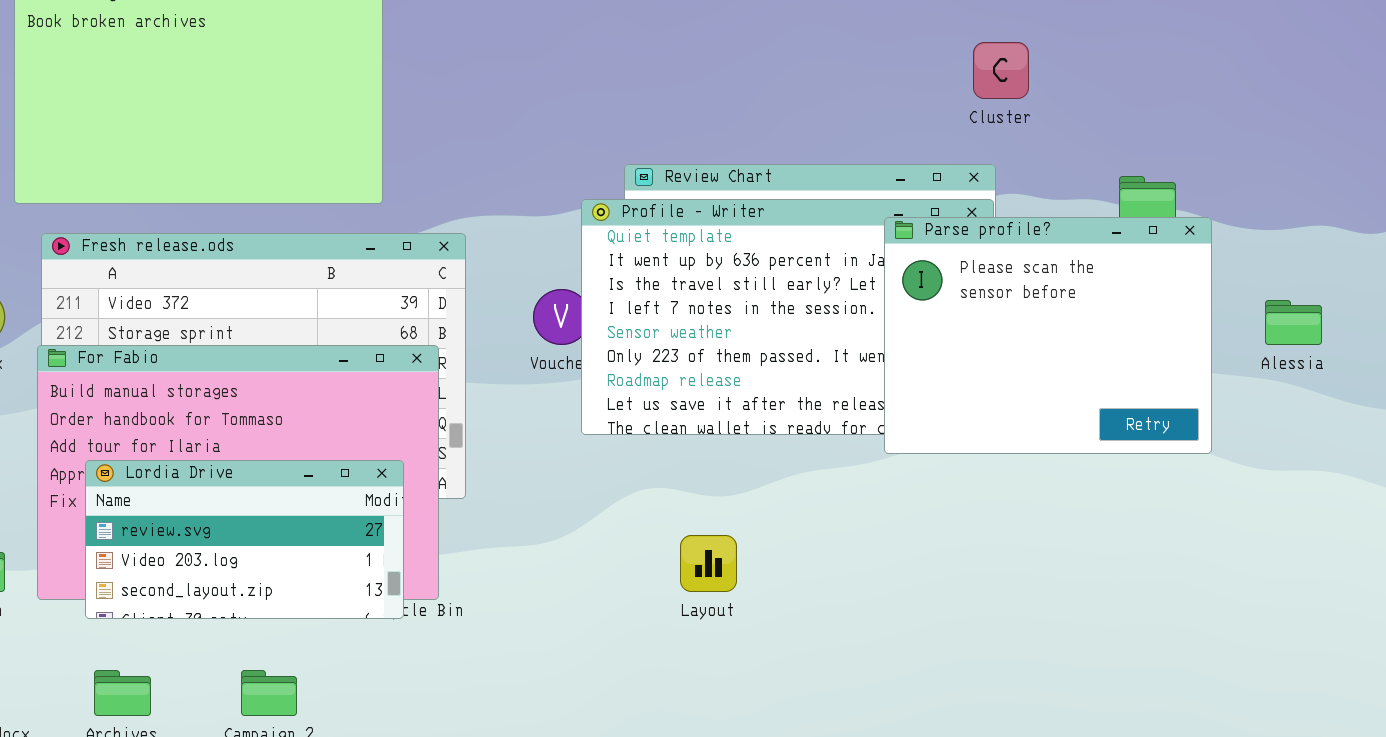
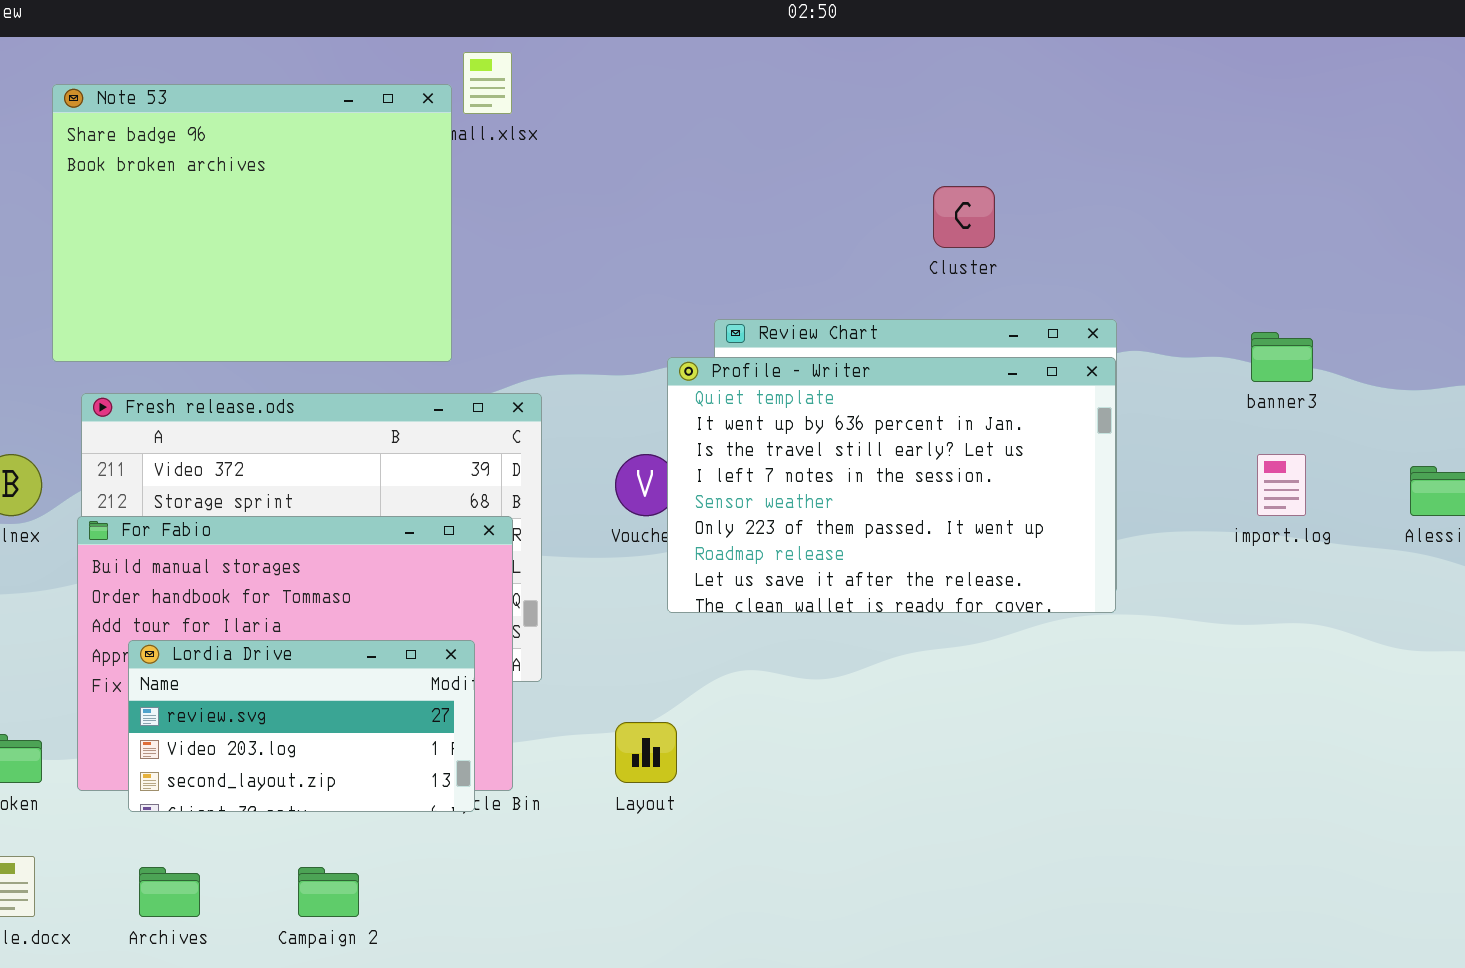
Cluster: [973,42,1029,99] -> [933,186,995,248], moved
Parse profile?: [884,217,1212,454] -> none, closed
Layout: [680,535,737,592] -> [615,722,677,783], moved

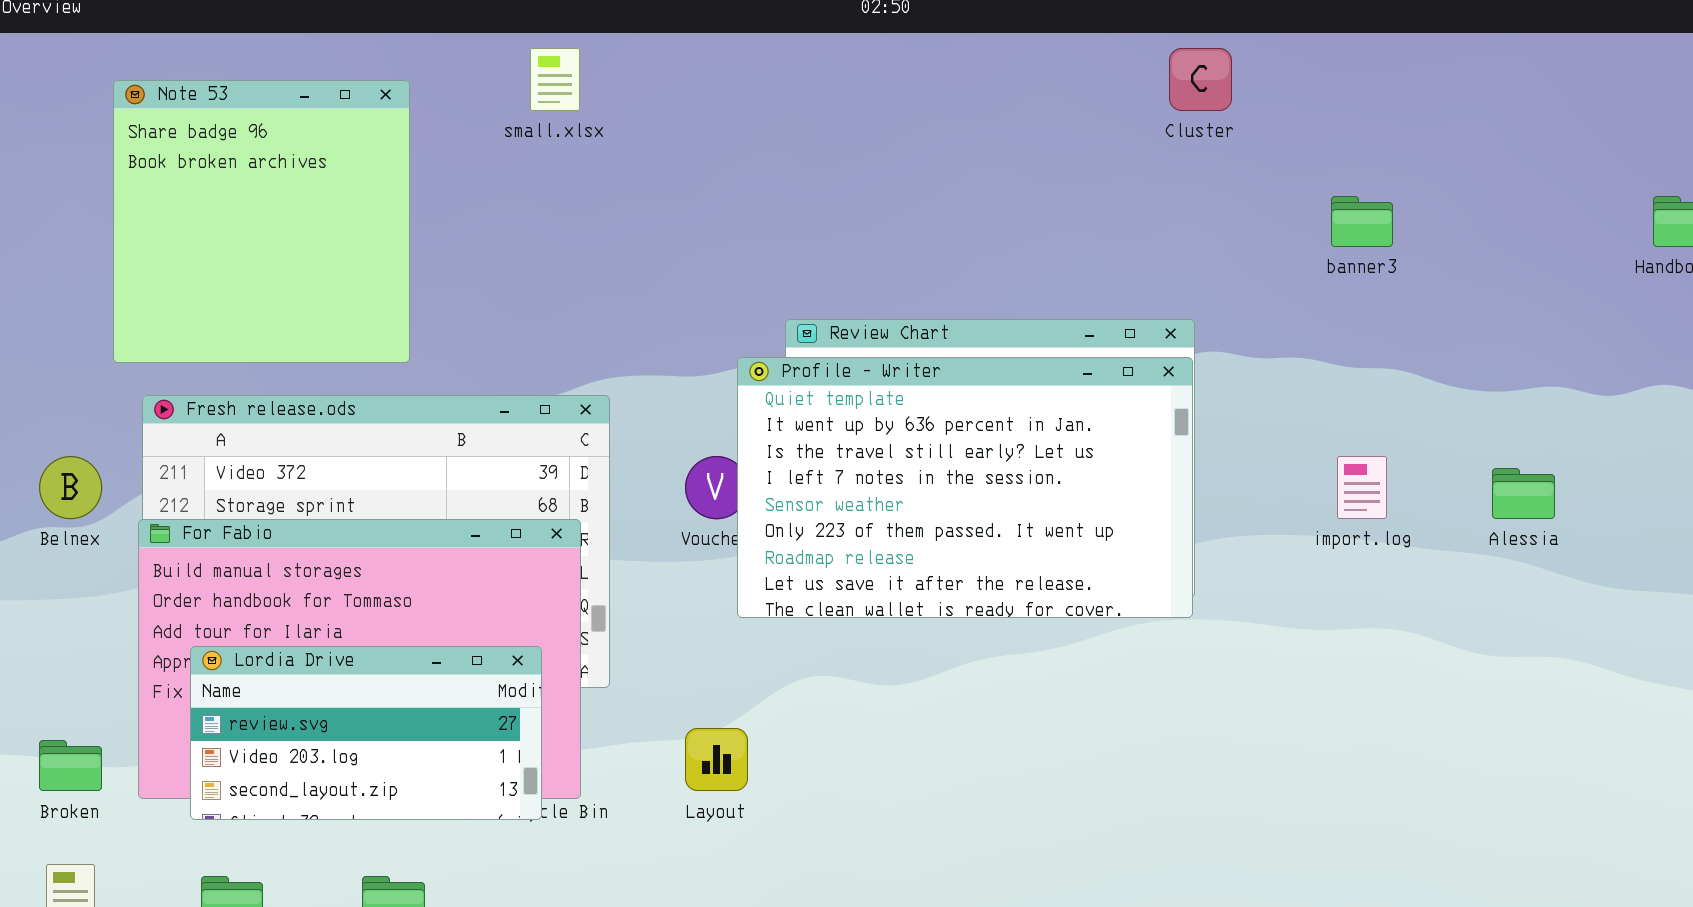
Note 53: [52,84,452,362] -> [113,80,410,363], resized
Cluster: [933,186,995,248] -> [1169,48,1232,111], moved
banner3: [1251,332,1313,382] -> [1331,196,1393,247], moved

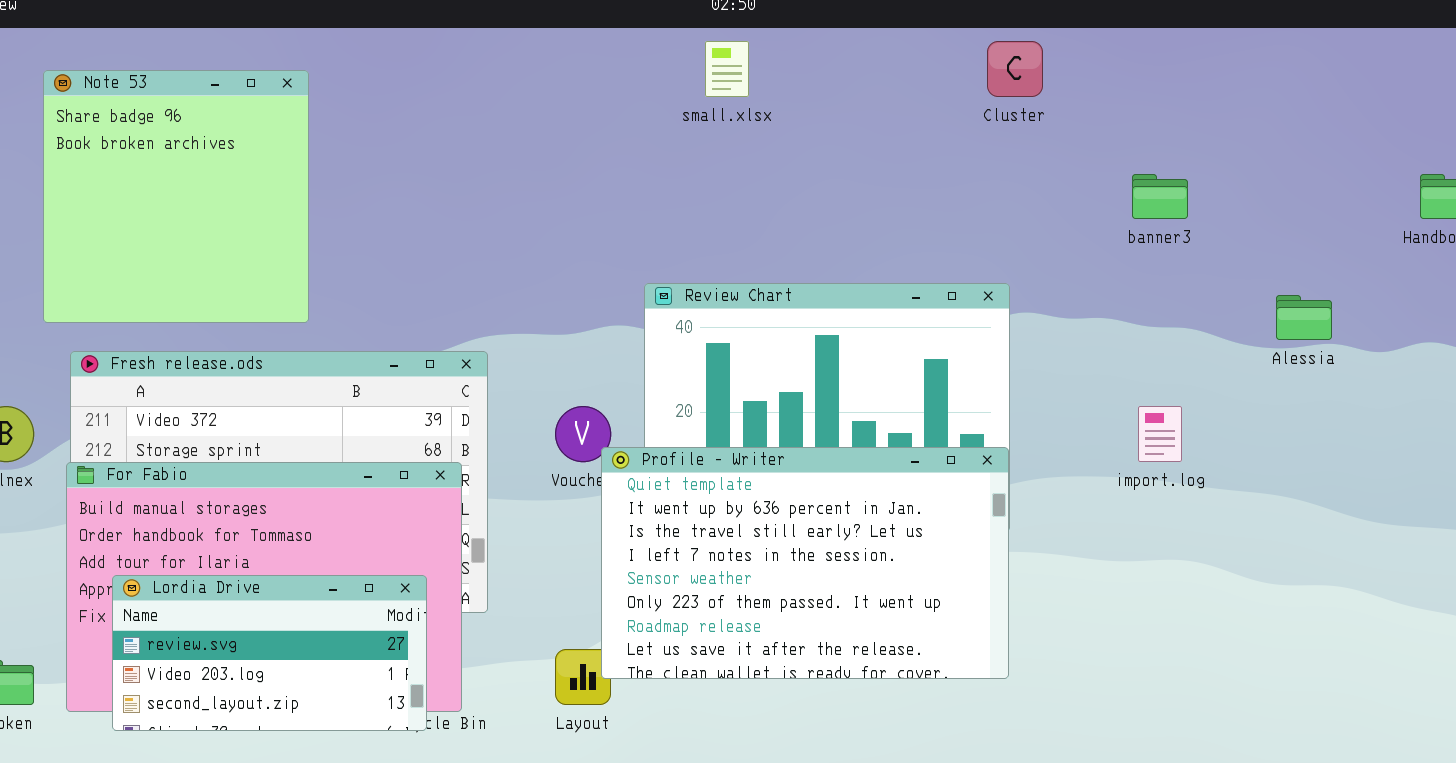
small.xlsx: [530,48,580,111] -> [705,41,749,97], moved
Profile - Writer: [737,357,1193,618] -> [601,447,1009,679], moved
Alessia: [1492,468,1555,519] -> [1276,295,1332,340], moved

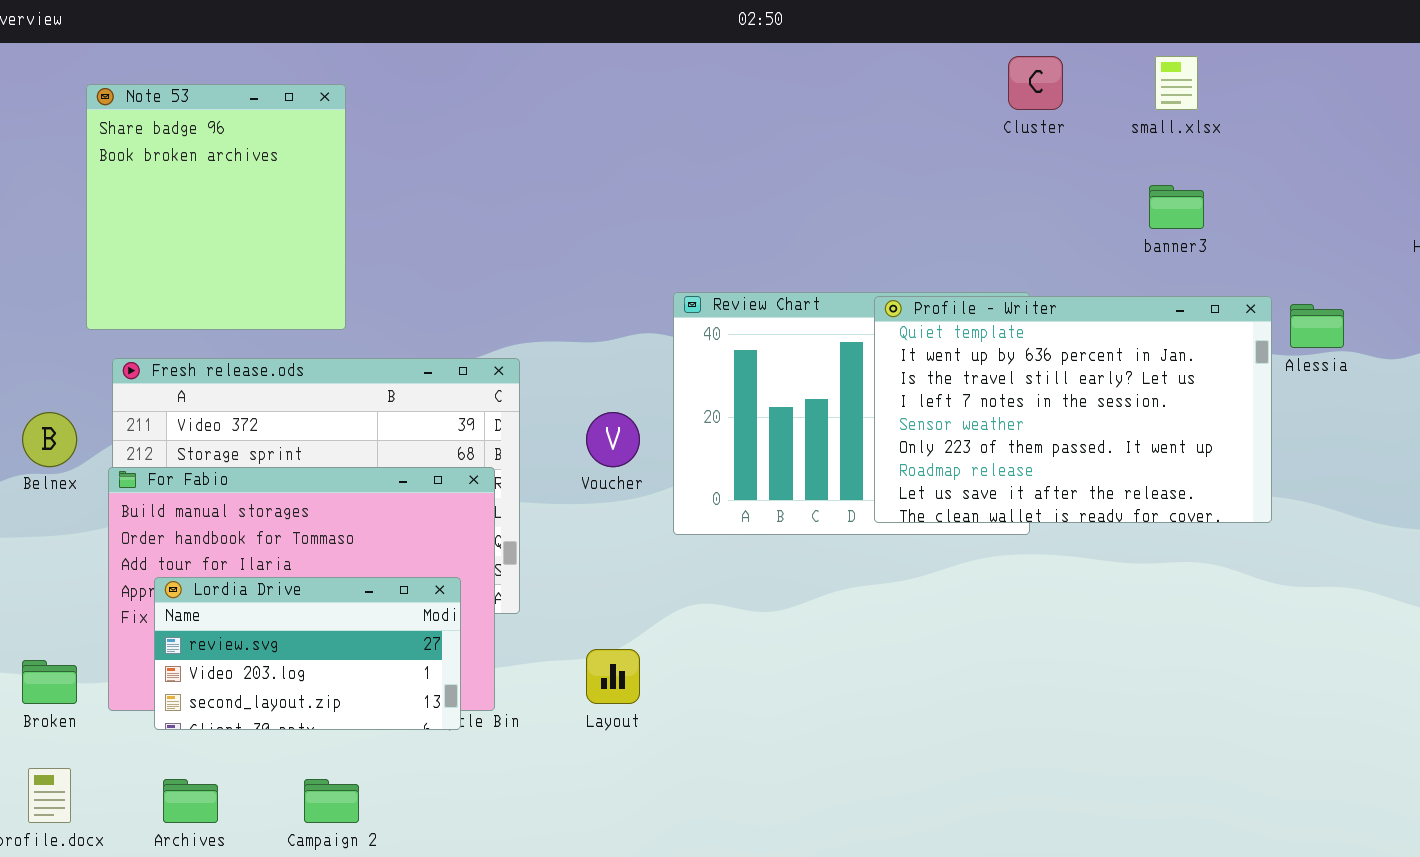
small.xlsx: [705,41,749,97] -> [1155,56,1198,110], moved
Profile - Writer: [601,447,1009,679] -> [874,296,1272,523], moved

